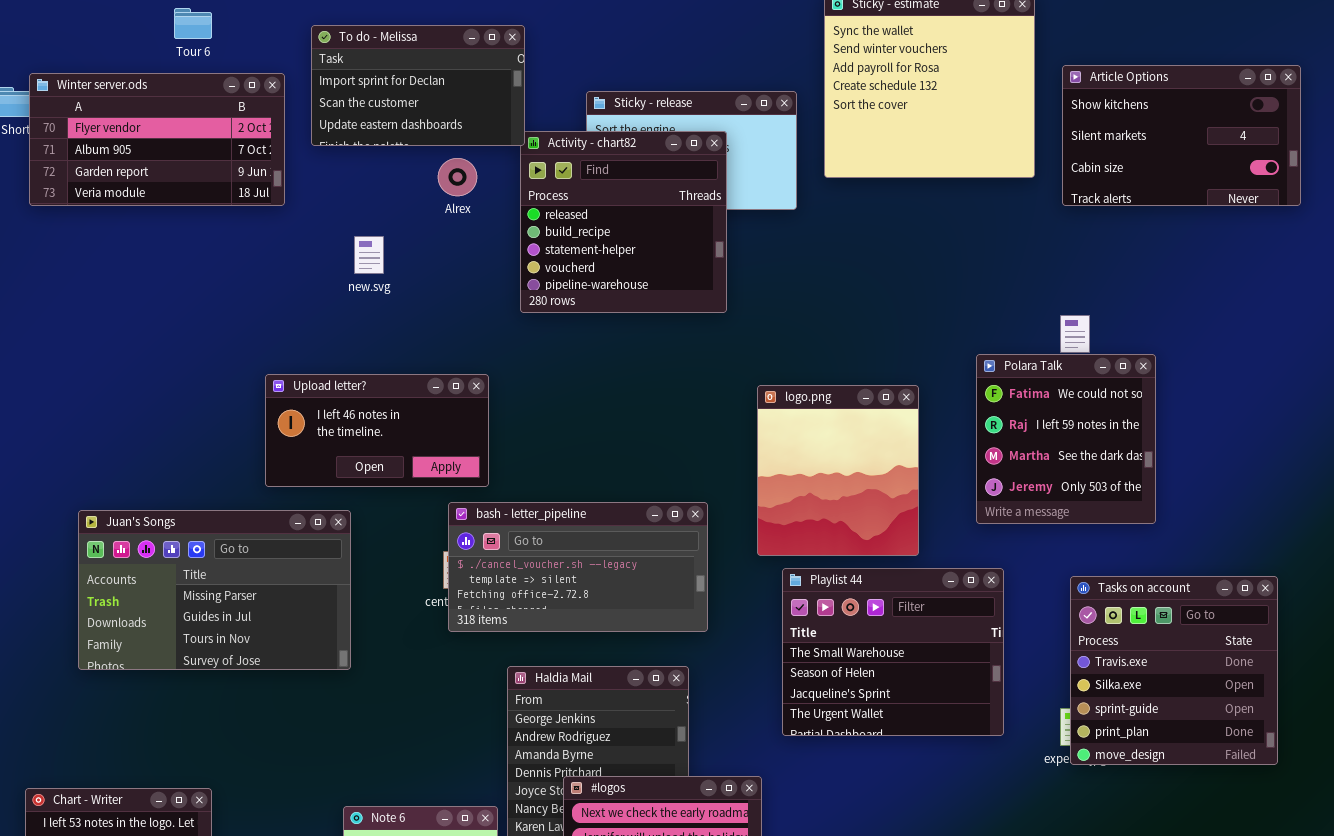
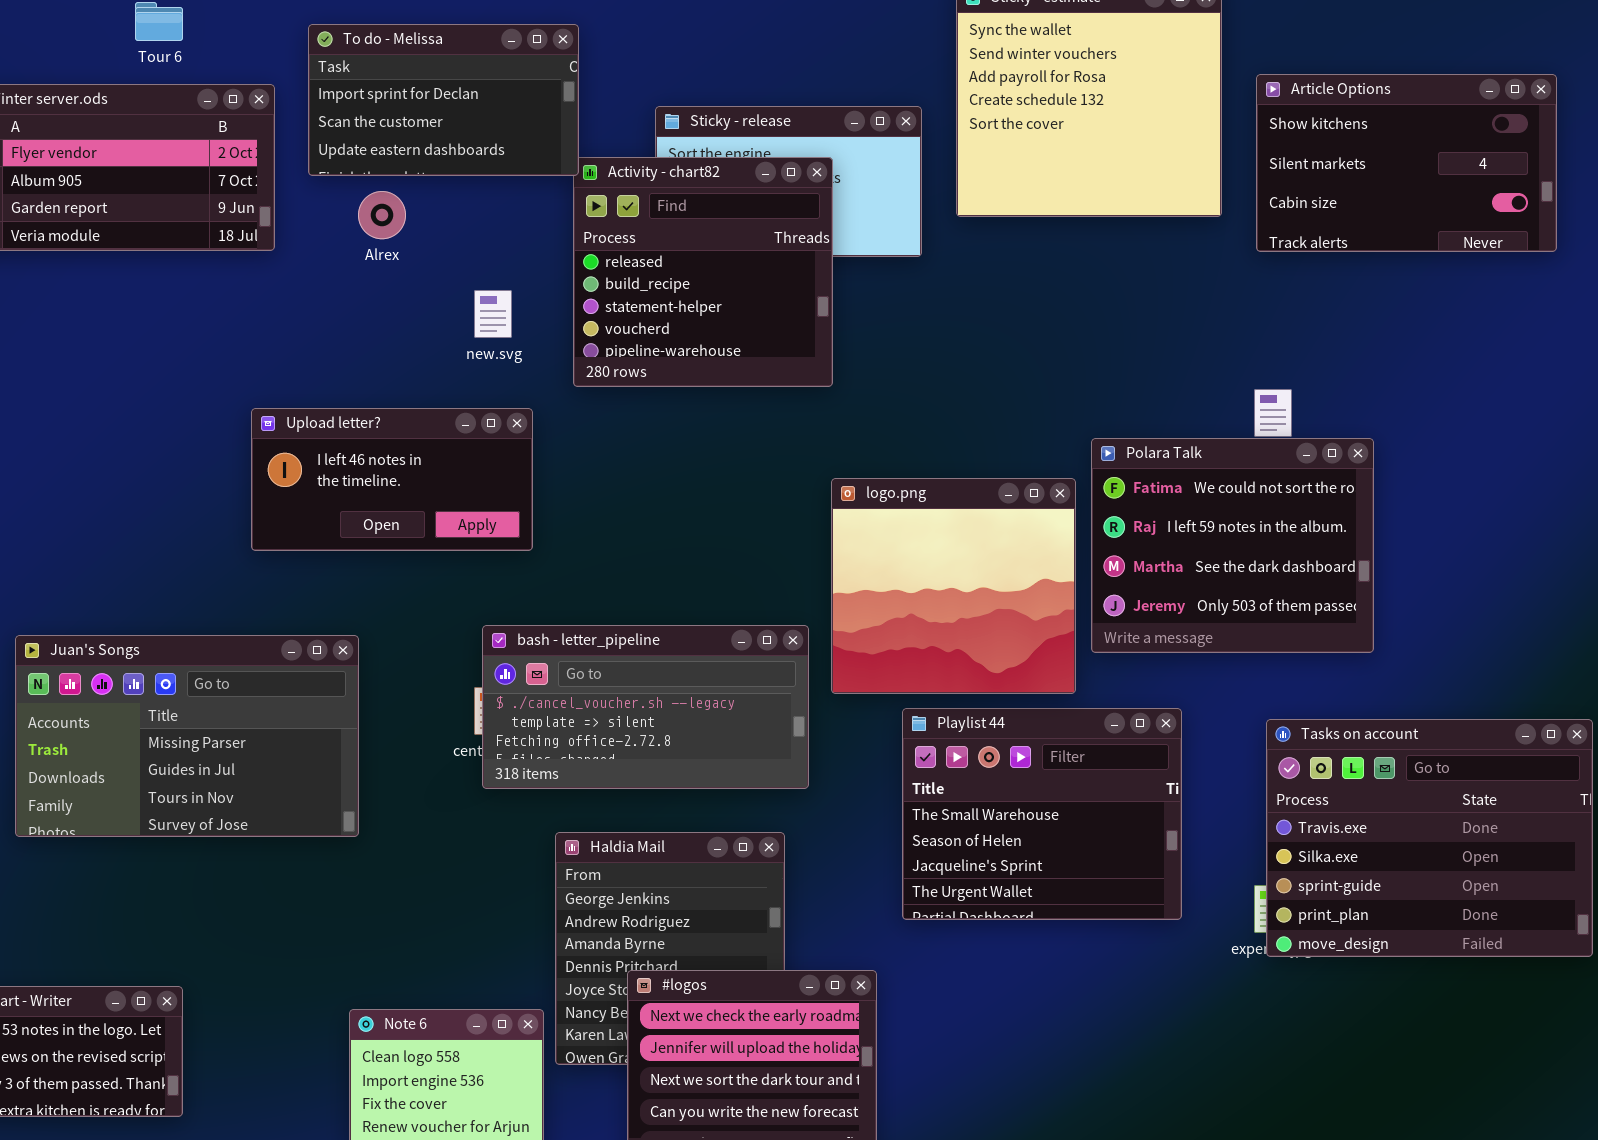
Alrex: [438,158,477,196] -> [358,191,406,239], moved
new.svg: [354,236,384,274] -> [474,290,512,338], moved
Polara Talk: [976,354,1156,524] -> [1091,438,1374,653], resized
Upload letter?: [265,374,489,487] -> [251,408,533,551], moved
logo.png: [757,385,919,556] -> [831,478,1076,694], resized
Tasks on account: [1070,576,1278,765] -> [1266,719,1593,957], resized

